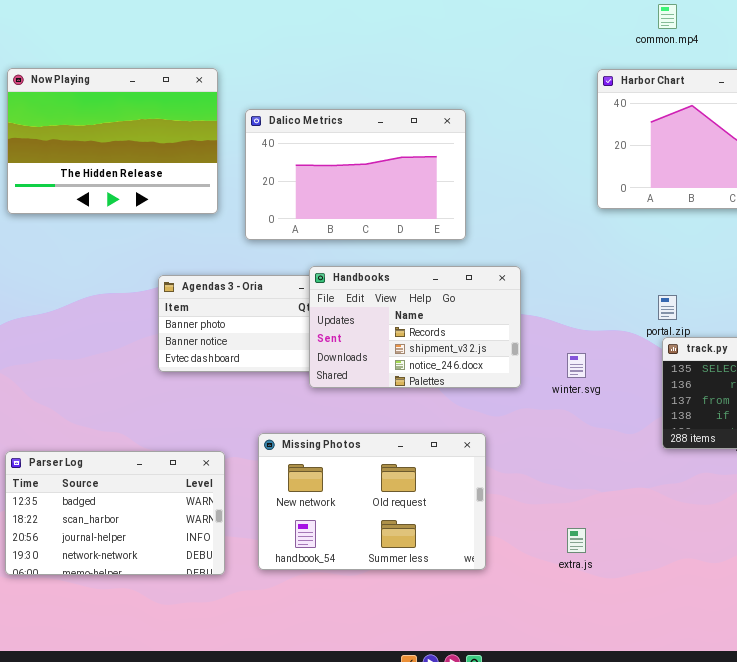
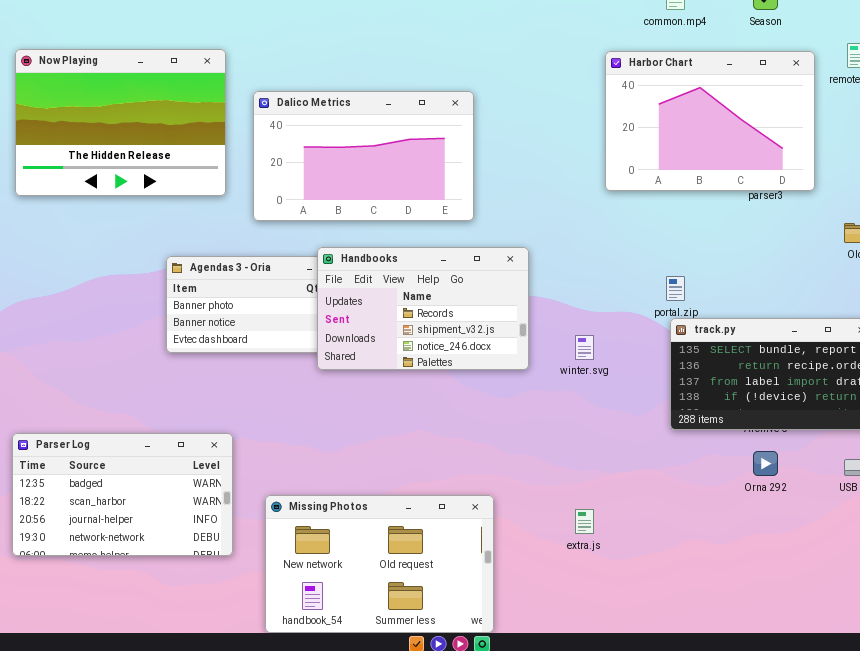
Missing Photos: [258,433,486,570] -> [265,495,494,633], moved

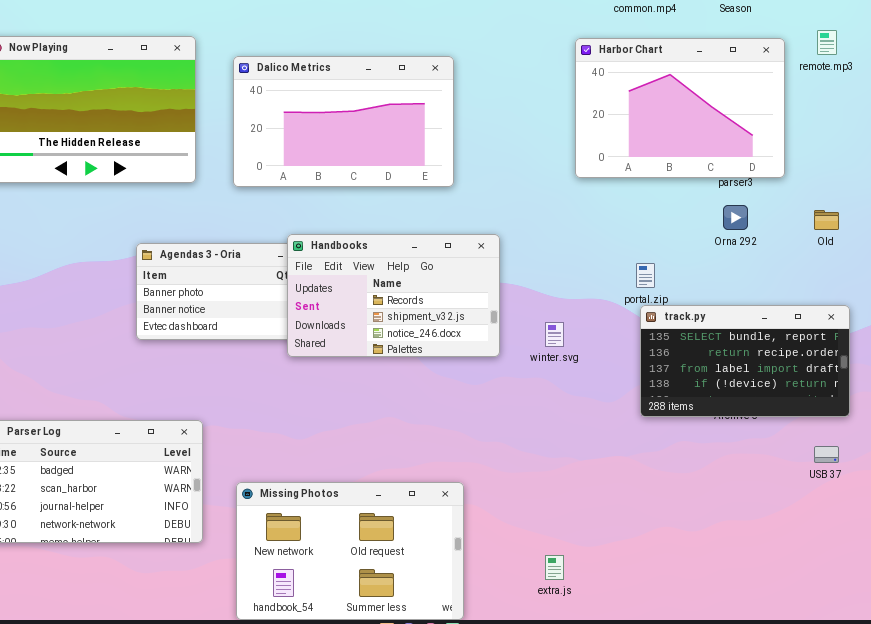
Dalico Metrics: [253,91,474,221] -> [233,56,454,187], moved
Orna 292: [753,451,778,476] -> [723,205,748,230], moved
extra.js: [575,509,594,534] -> [545,555,564,580], moved

